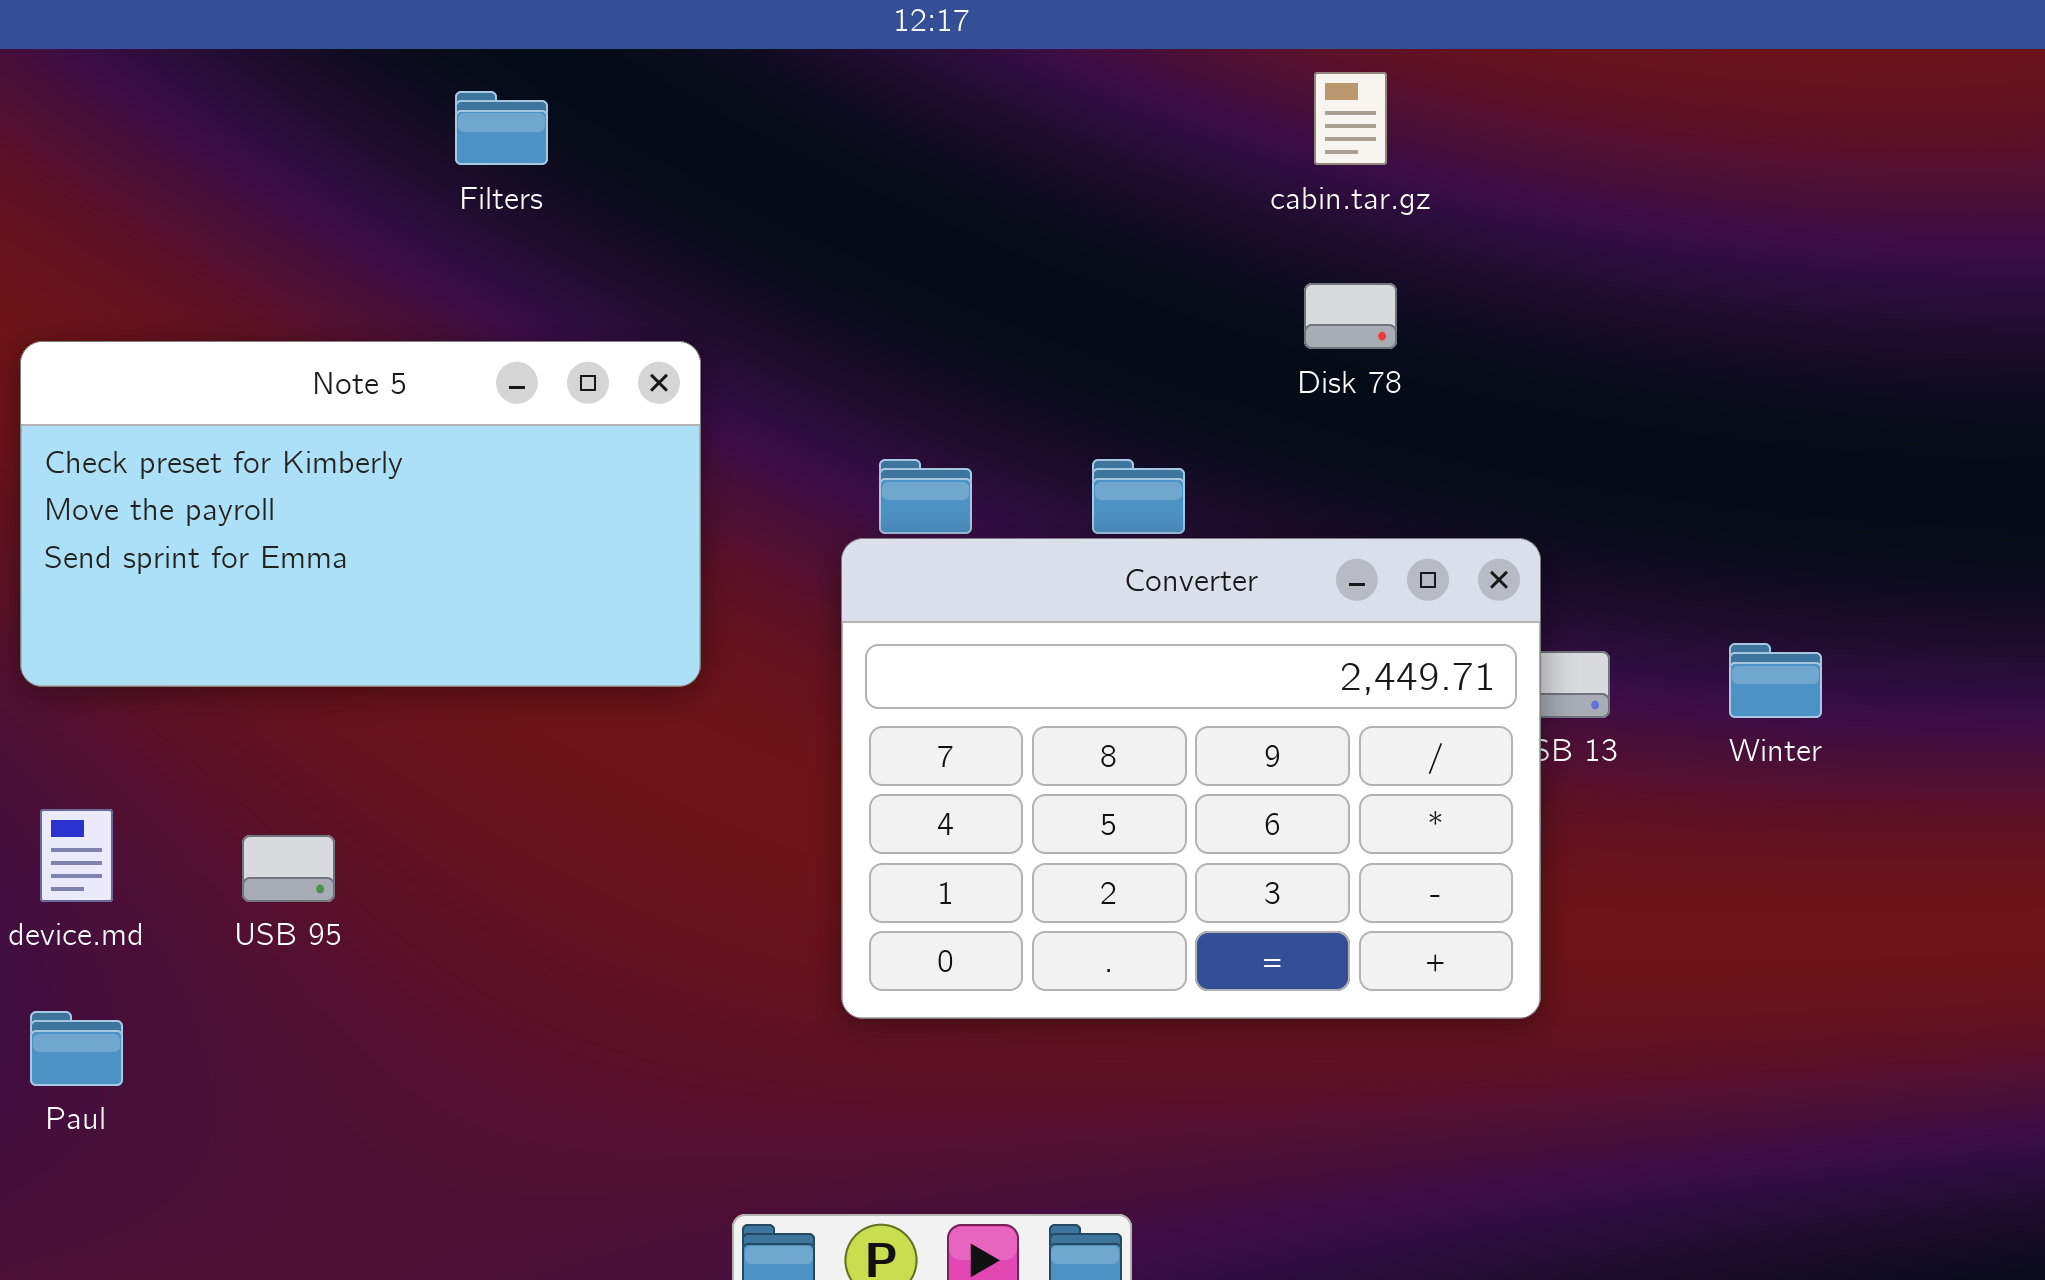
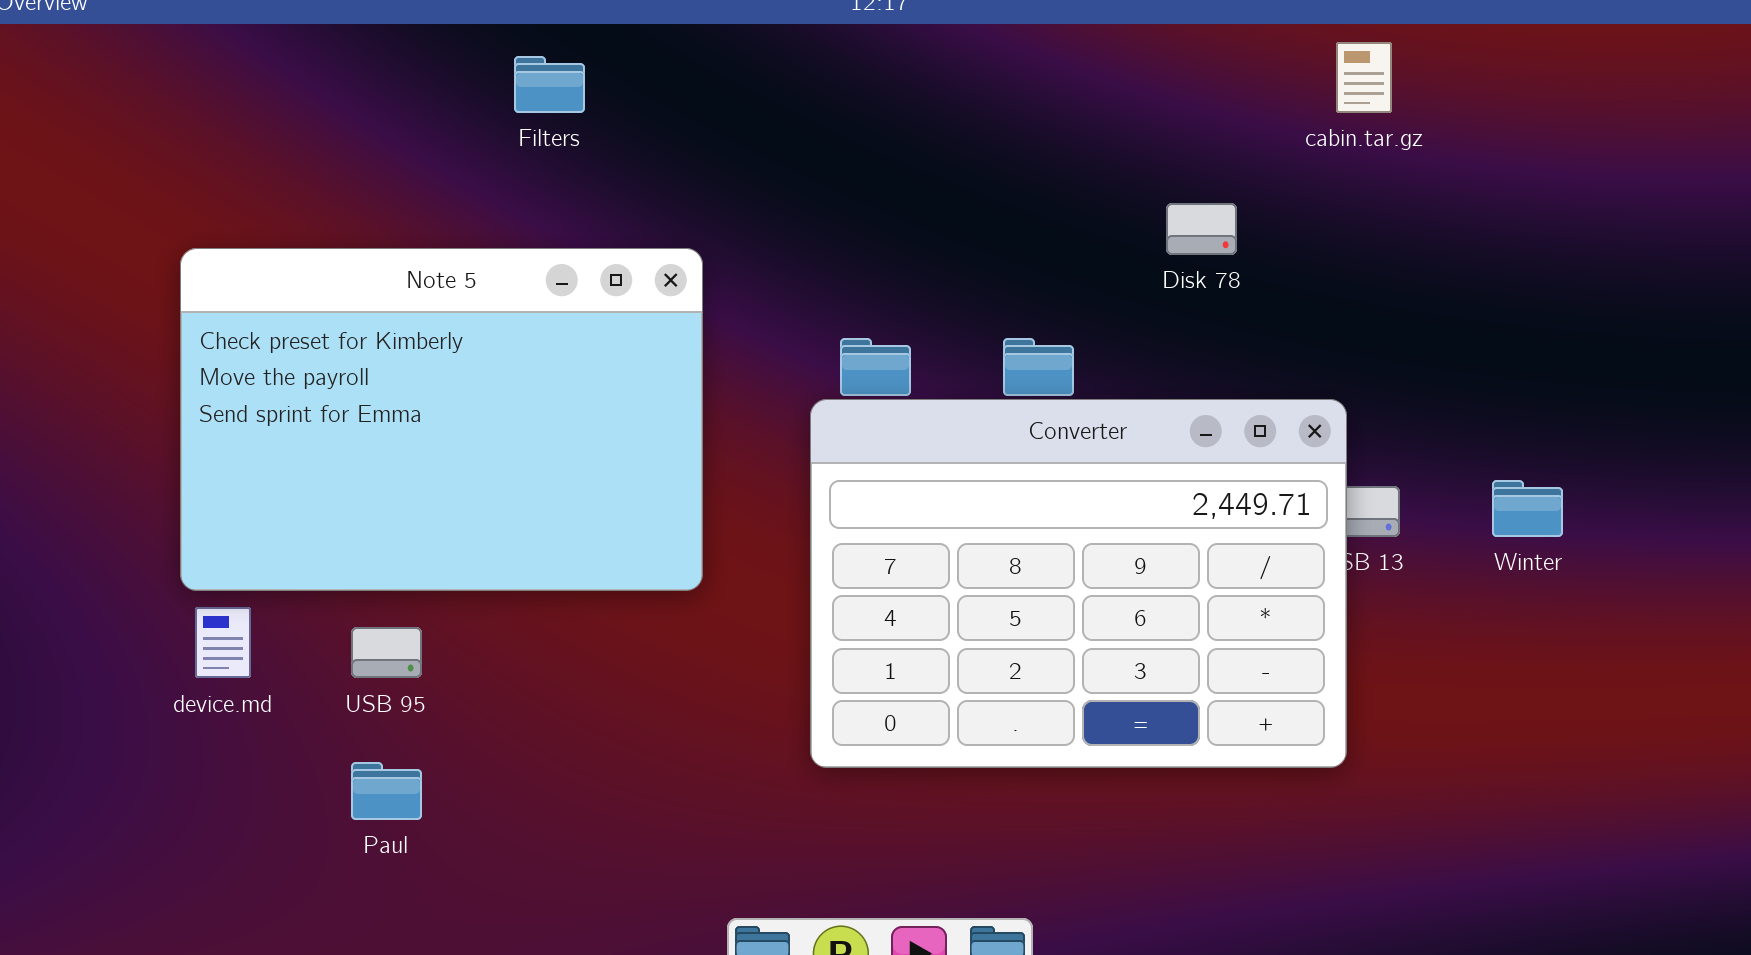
cabin.tar.gz: [1314,72,1387,165] -> [1336,42,1392,113], moved
Note 5: [20,341,701,687] -> [180,248,703,591], resized
Paul: [30,1011,123,1086] -> [351,762,422,820], moved

